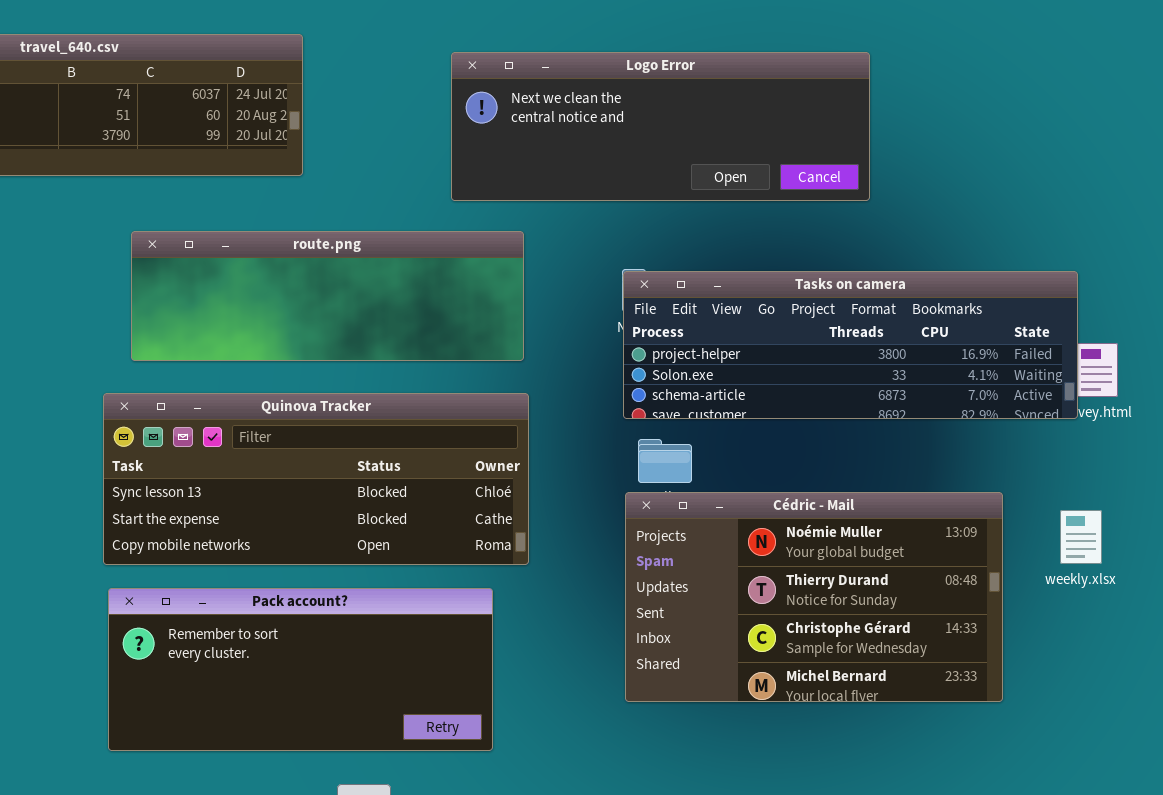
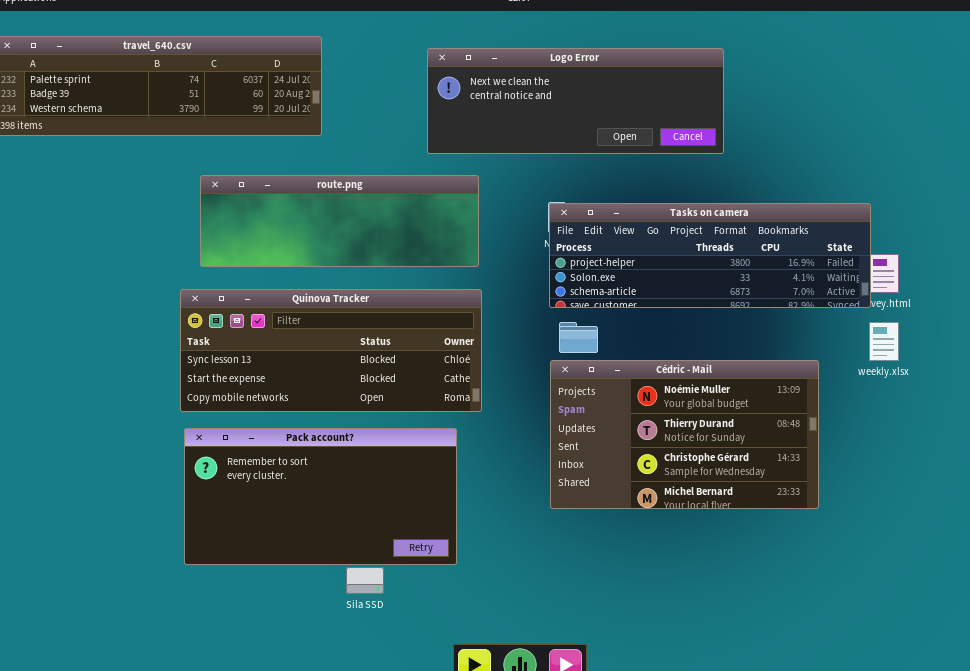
weekly.xlsx: [1060,510,1102,564] -> [869,322,899,361], moved
Pack account?: [108,588,493,751] -> [184,428,457,565], resized

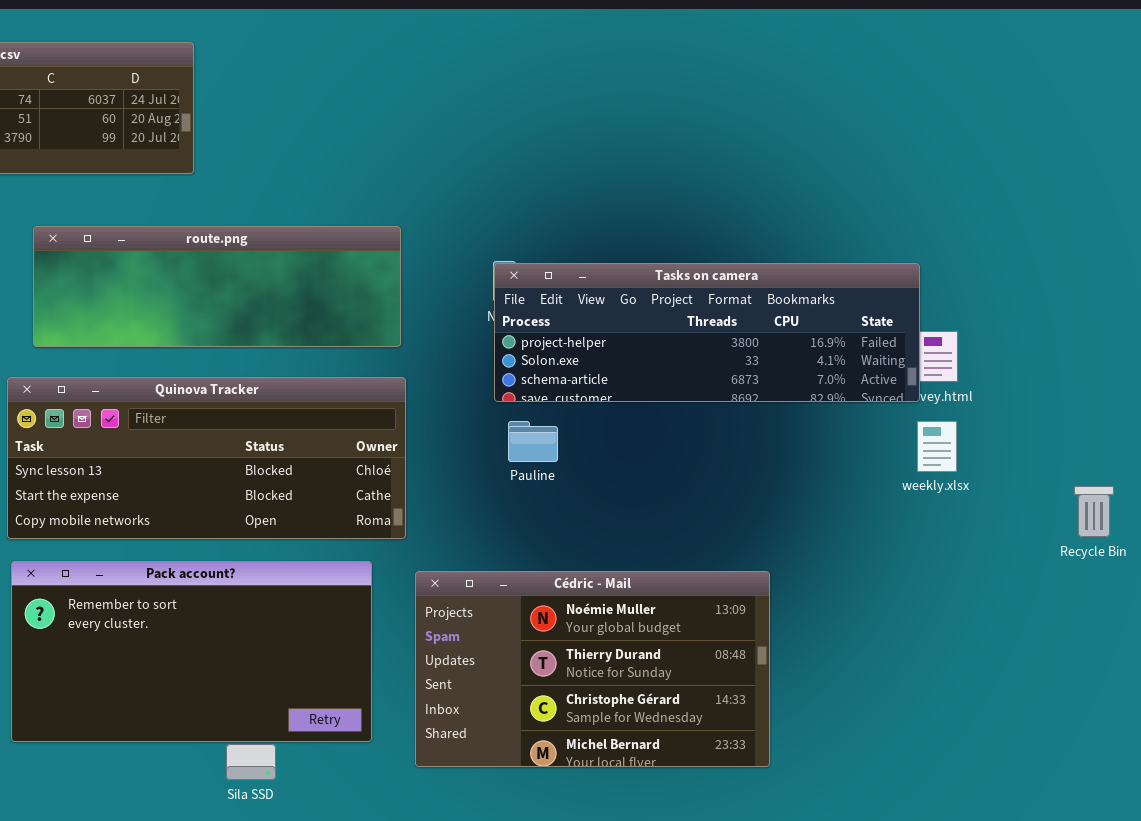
Logo Error: [427,48,724,154] -> none, closed
Cédric - Mail: [550,360,819,509] -> [415,571,770,767], moved

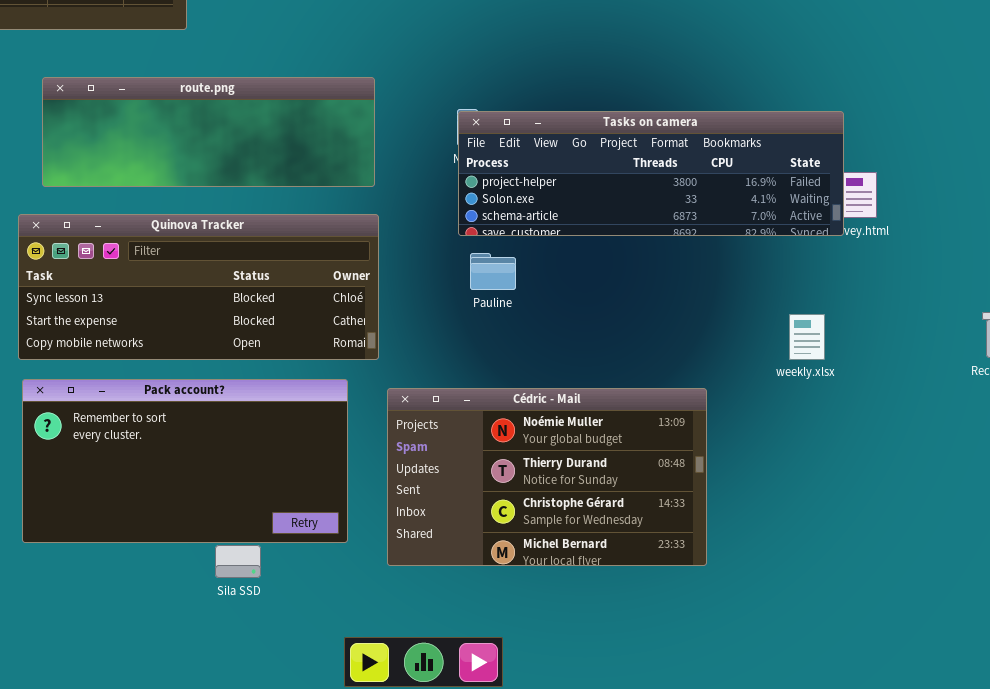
weekly.xlsx: [917,421,957,472] -> [789,314,825,360], moved

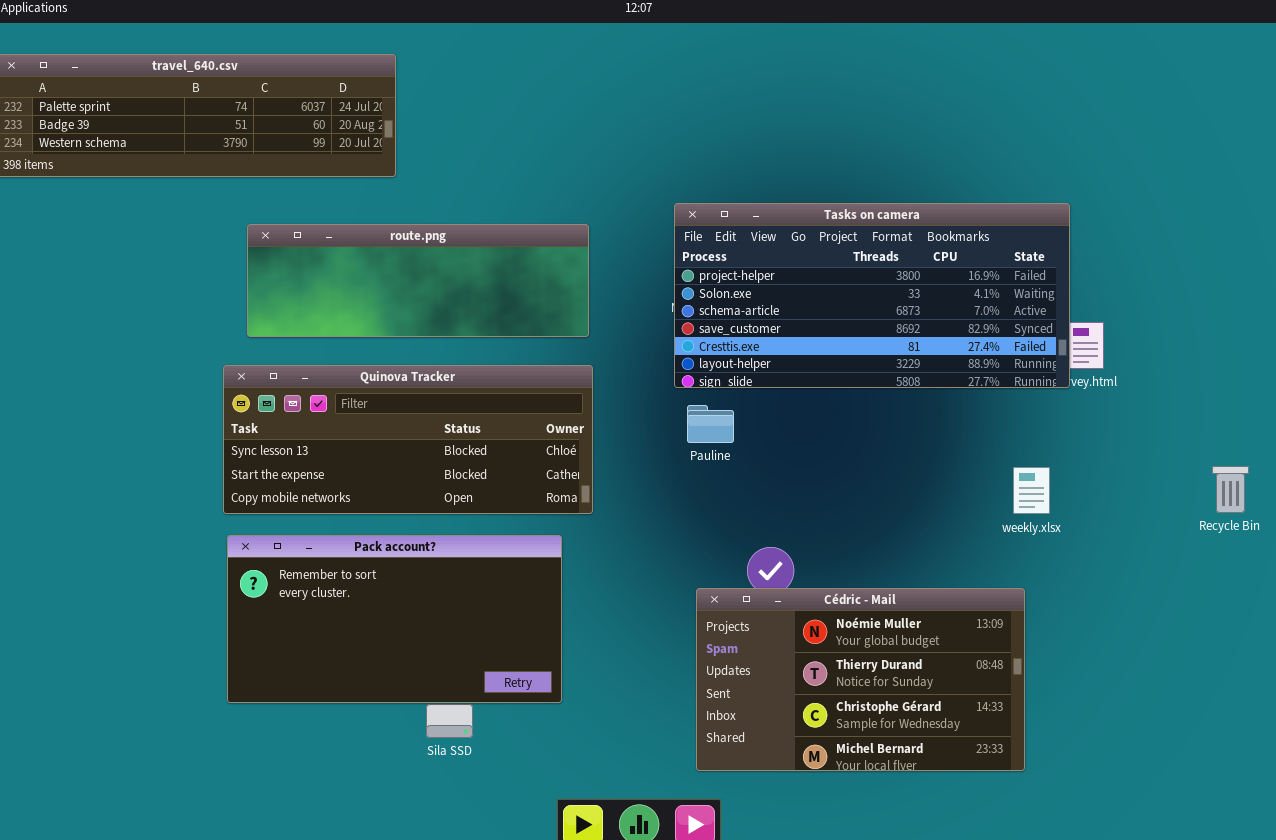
Tasks on camera: [458,111,844,236] -> [674,203,1070,388], resized
Cédric - Mail: [387,388,707,566] -> [696,588,1025,771], moved

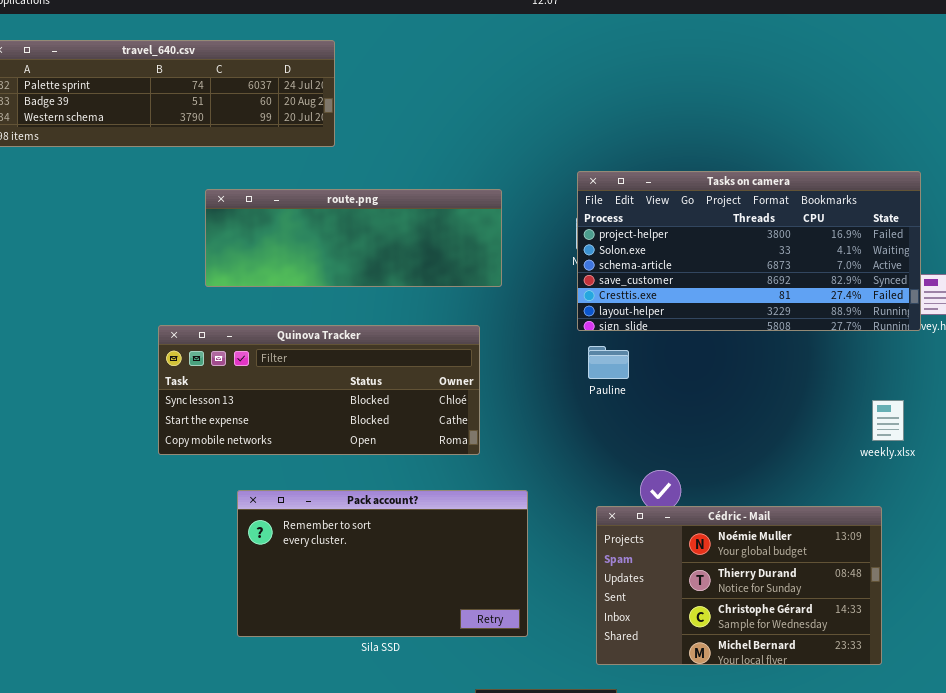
Quinova Tracker: [223,365,593,514] -> [158,325,480,455], moved
Pack account?: [227,535,562,703] -> [237,490,528,637], moved

